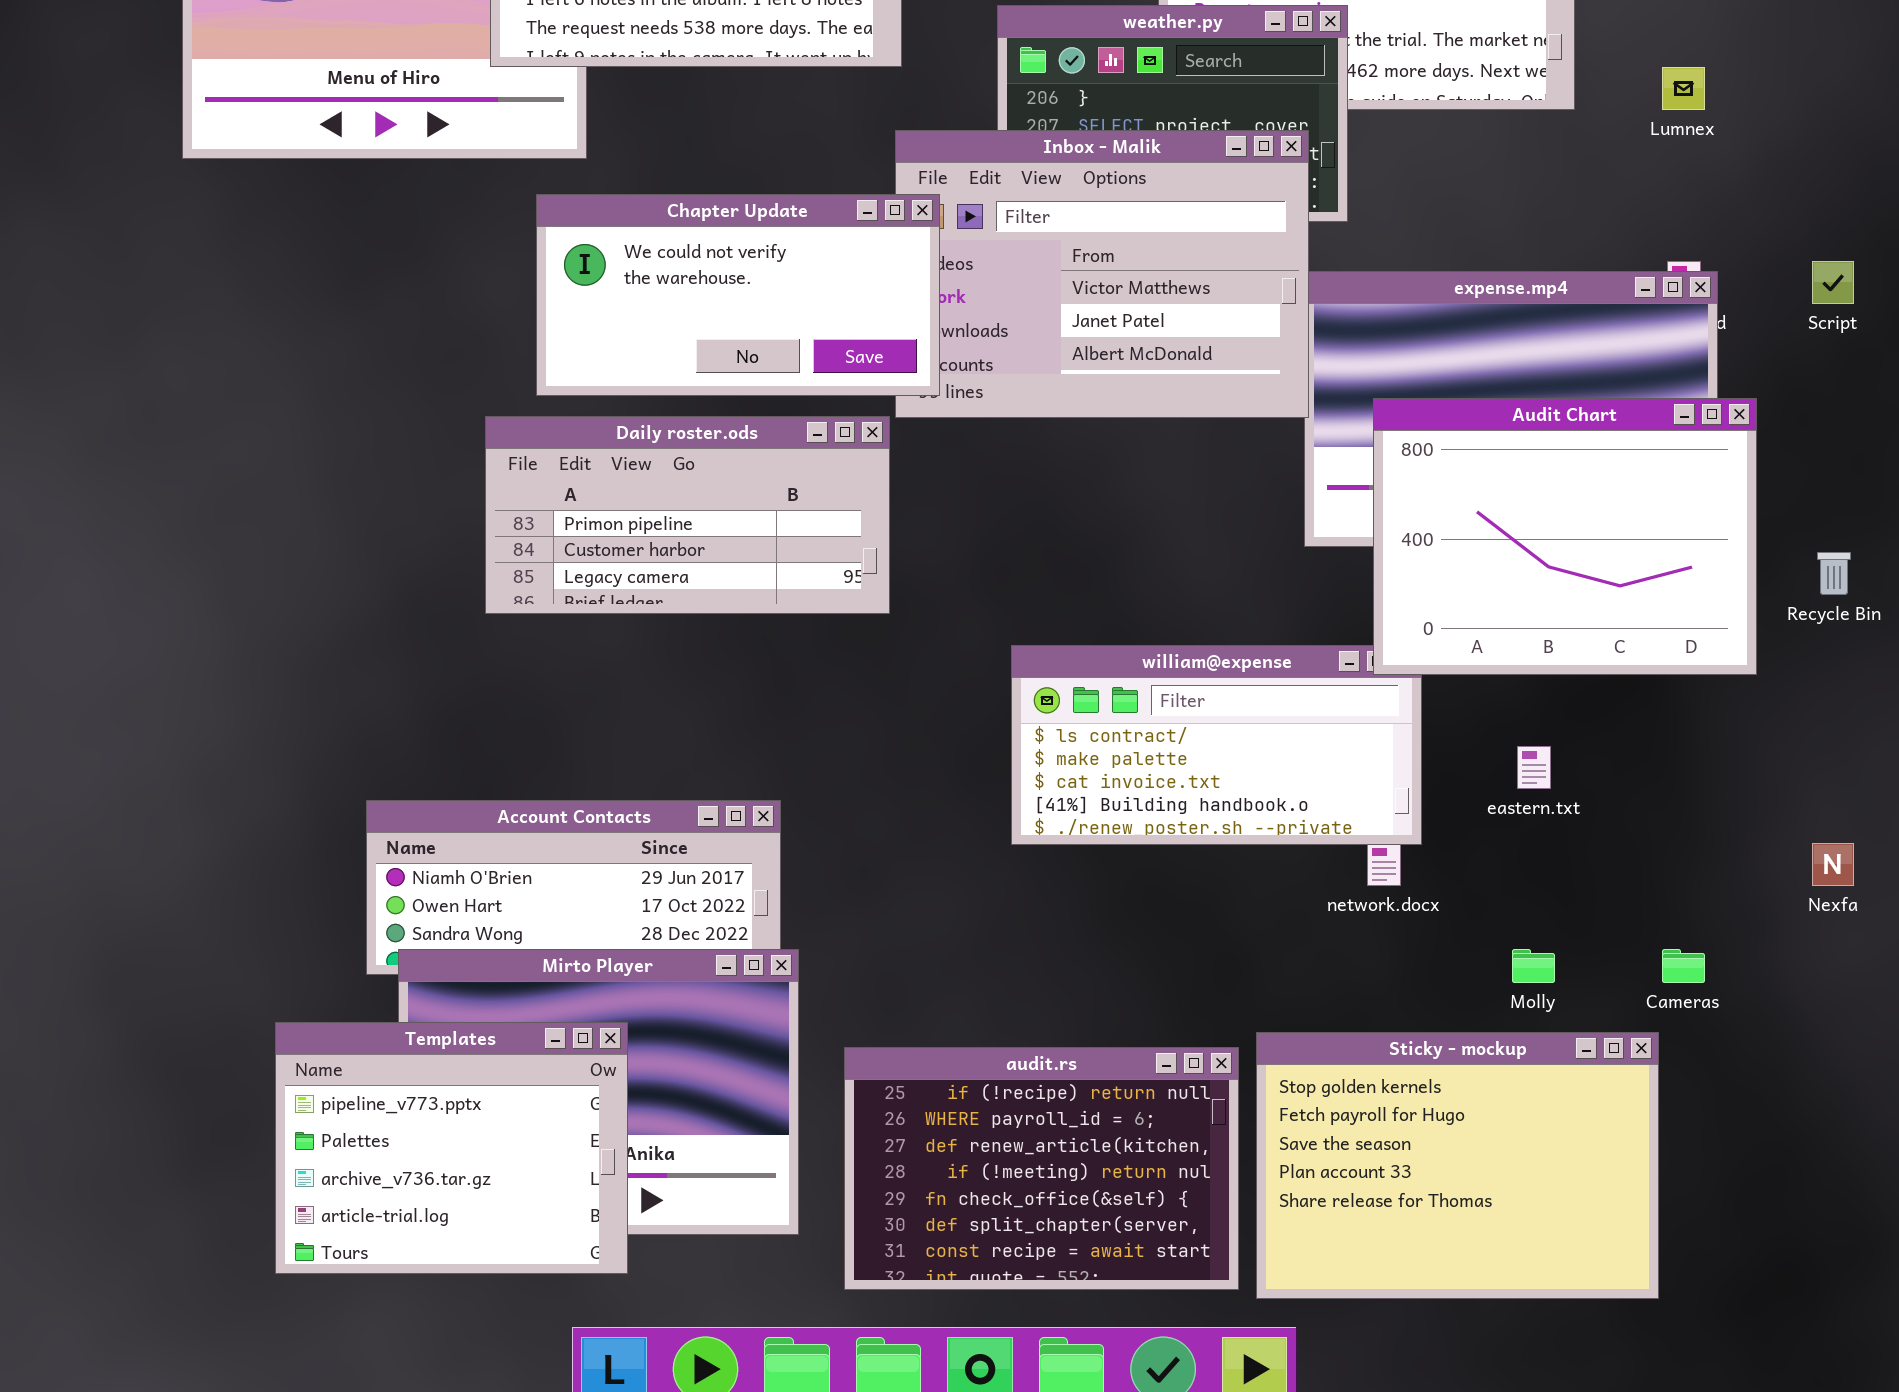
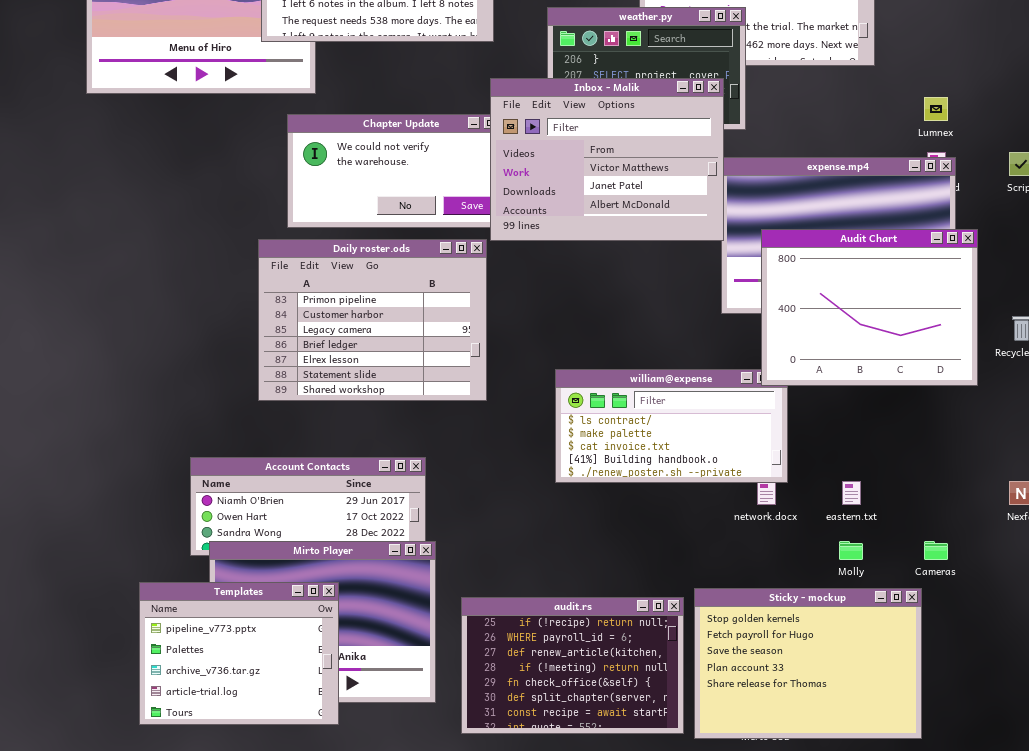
Lumnex: [1662,67,1705,110] -> [924,97,948,121], moved
Inbox - Malik: [895,130,1309,418] -> [490,78,724,241], raised
Daily roster.ods: [485,416,890,614] -> [258,239,487,401], resized
eastern.txt: [1517,746,1551,789] -> [842,481,861,505], moved

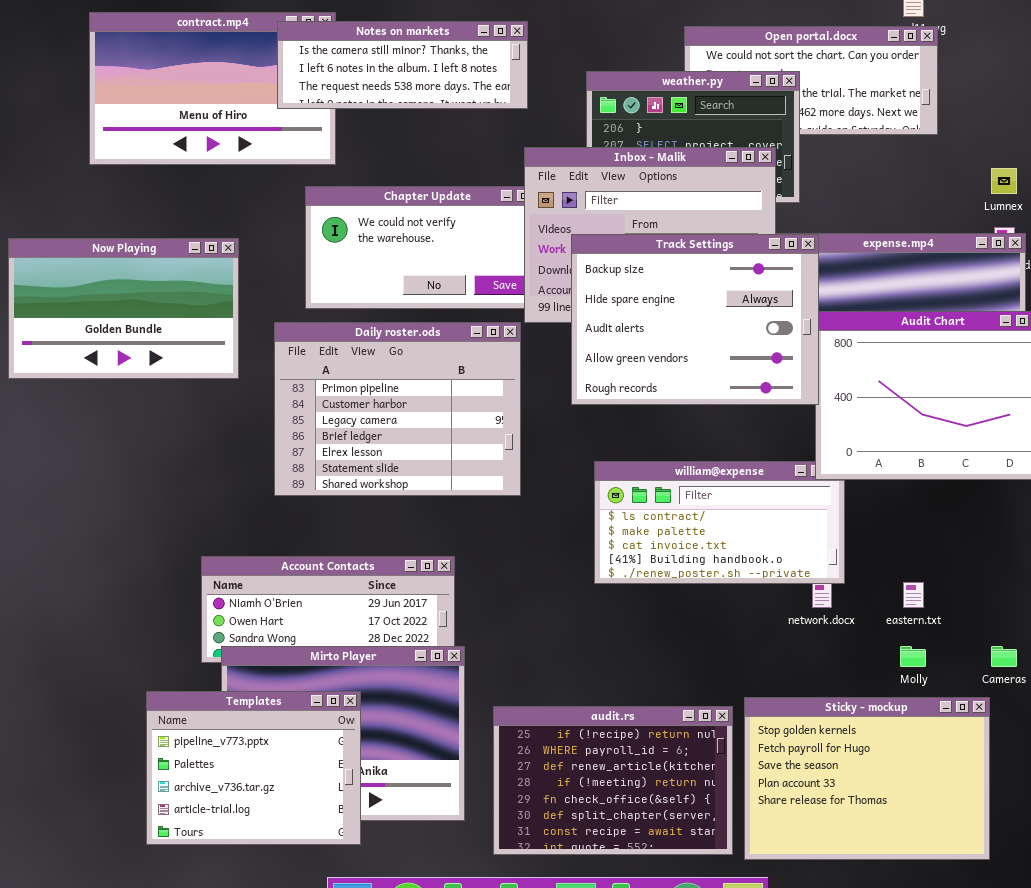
Track Settings: none -> [571,234,819,405], opened
Now Playing: none -> [8,238,239,379], opened

